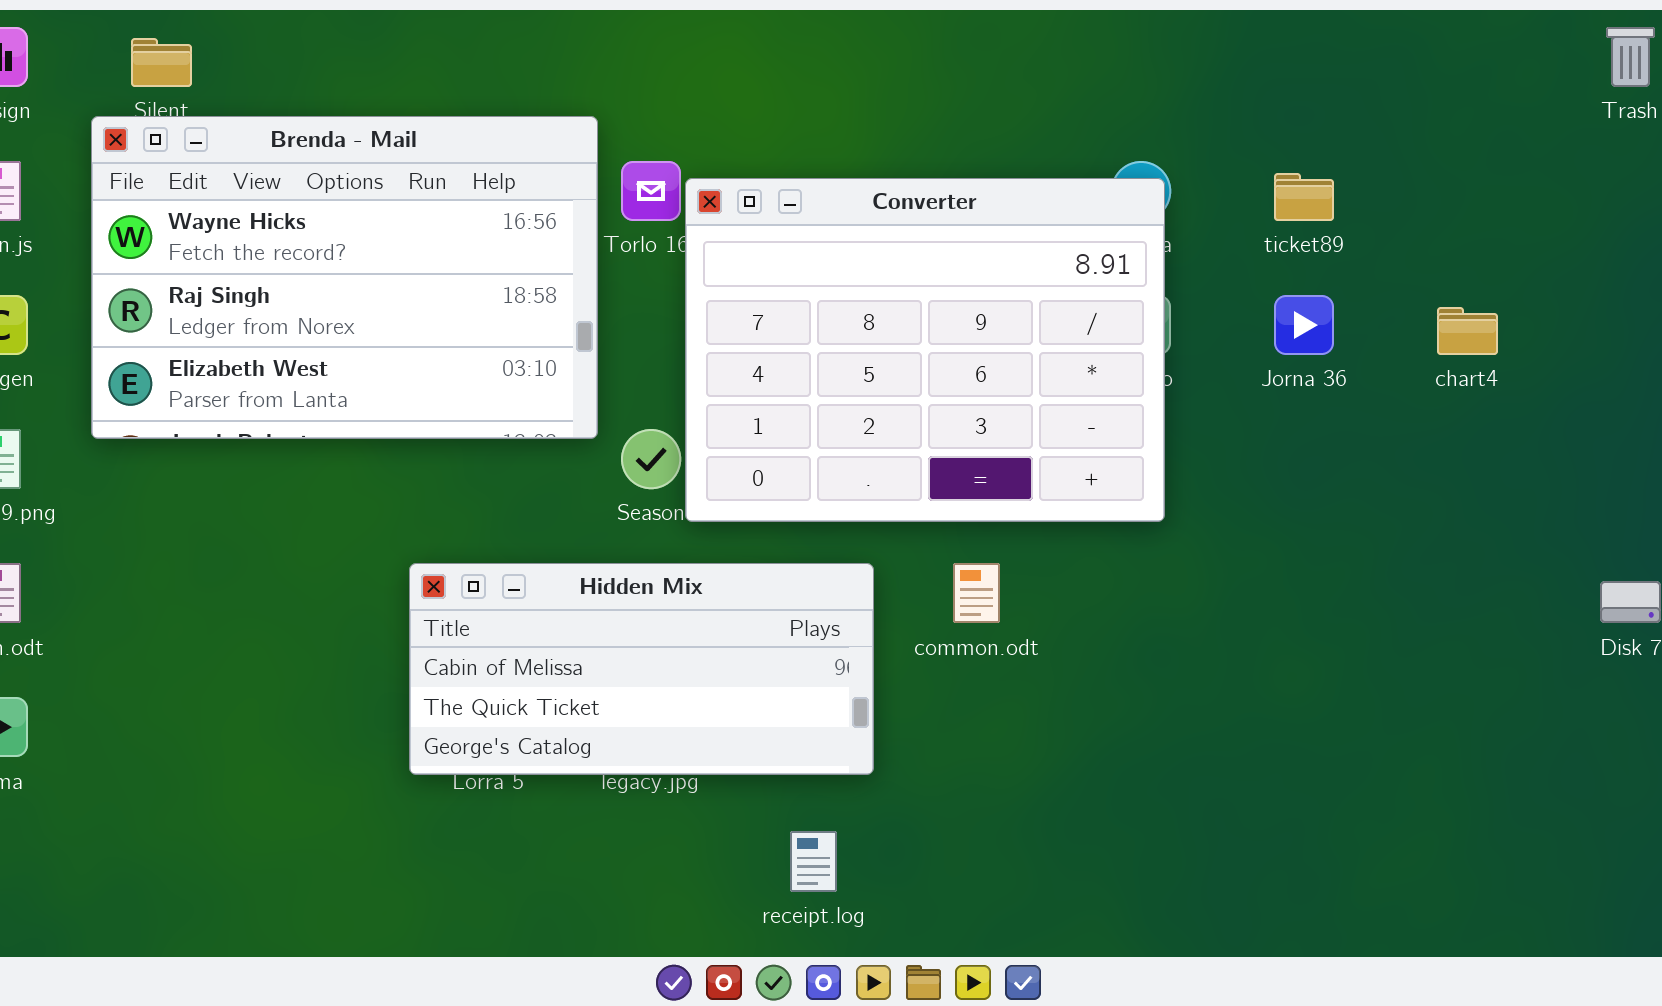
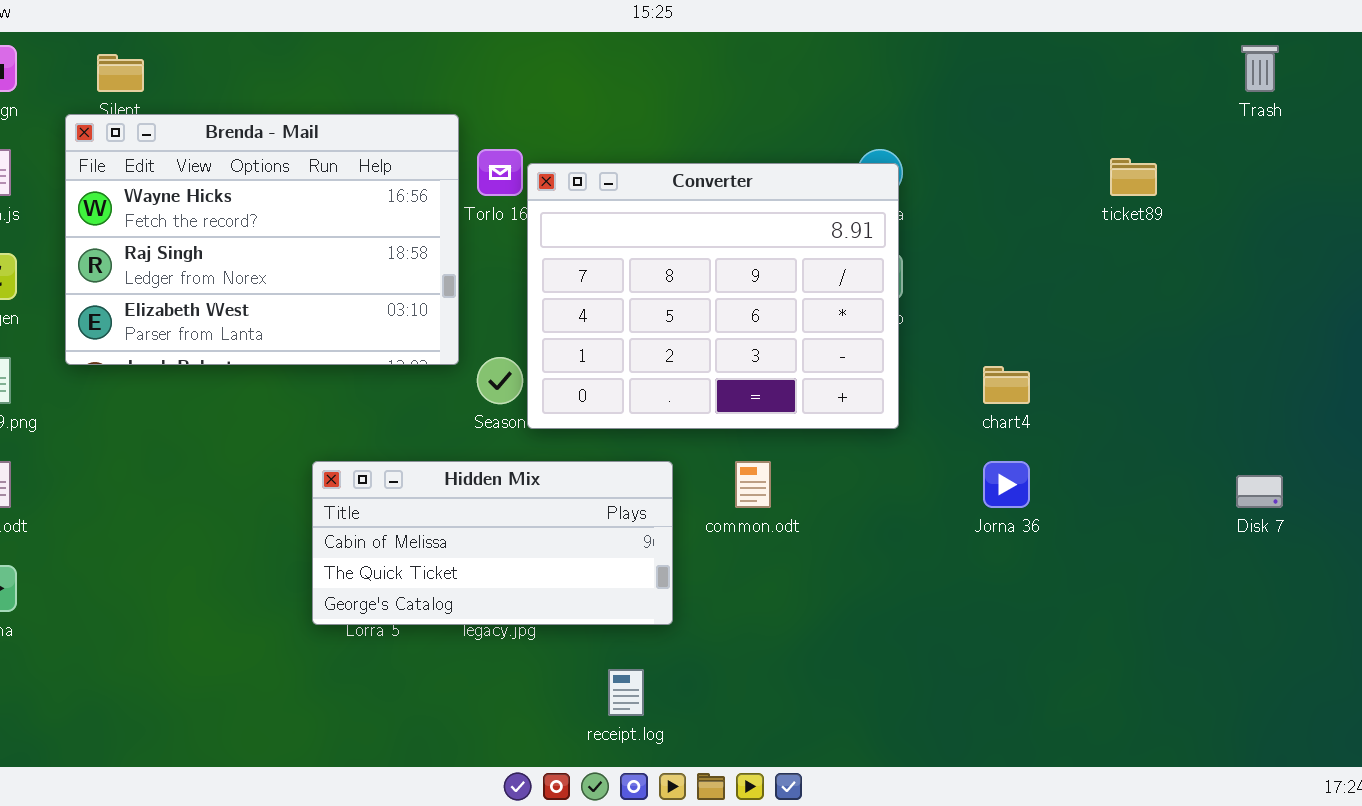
ticket89: [1274,173,1334,221] -> [1110,158,1157,196], moved
Jorna 36: [1274,295,1334,355] -> [983,461,1030,508], moved
chart4: [1437,307,1498,355] -> [983,366,1030,404], moved

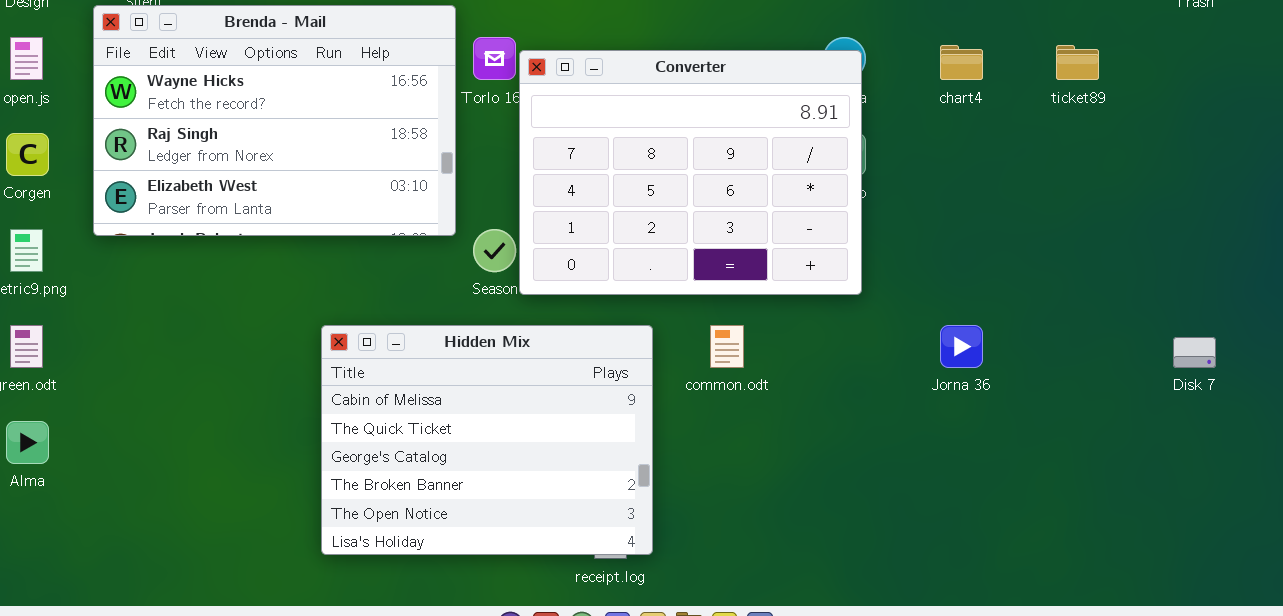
chart4: [983,366,1030,404] -> [940,45,983,80], moved
Hidden Mix: [312,461,673,625] -> [321,325,653,555], resized

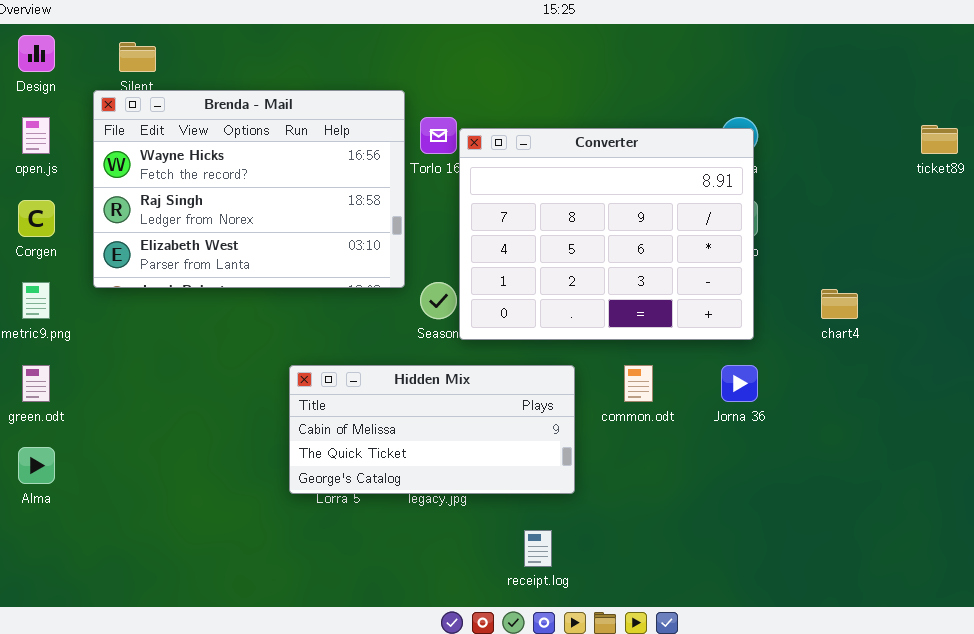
chart4: [940,45,983,80] -> [821,289,858,319], moved
Hidden Mix: [321,325,653,555] -> [289,365,575,494], resized
Jorna 36: [940,325,983,368] -> [721,365,758,402], moved

